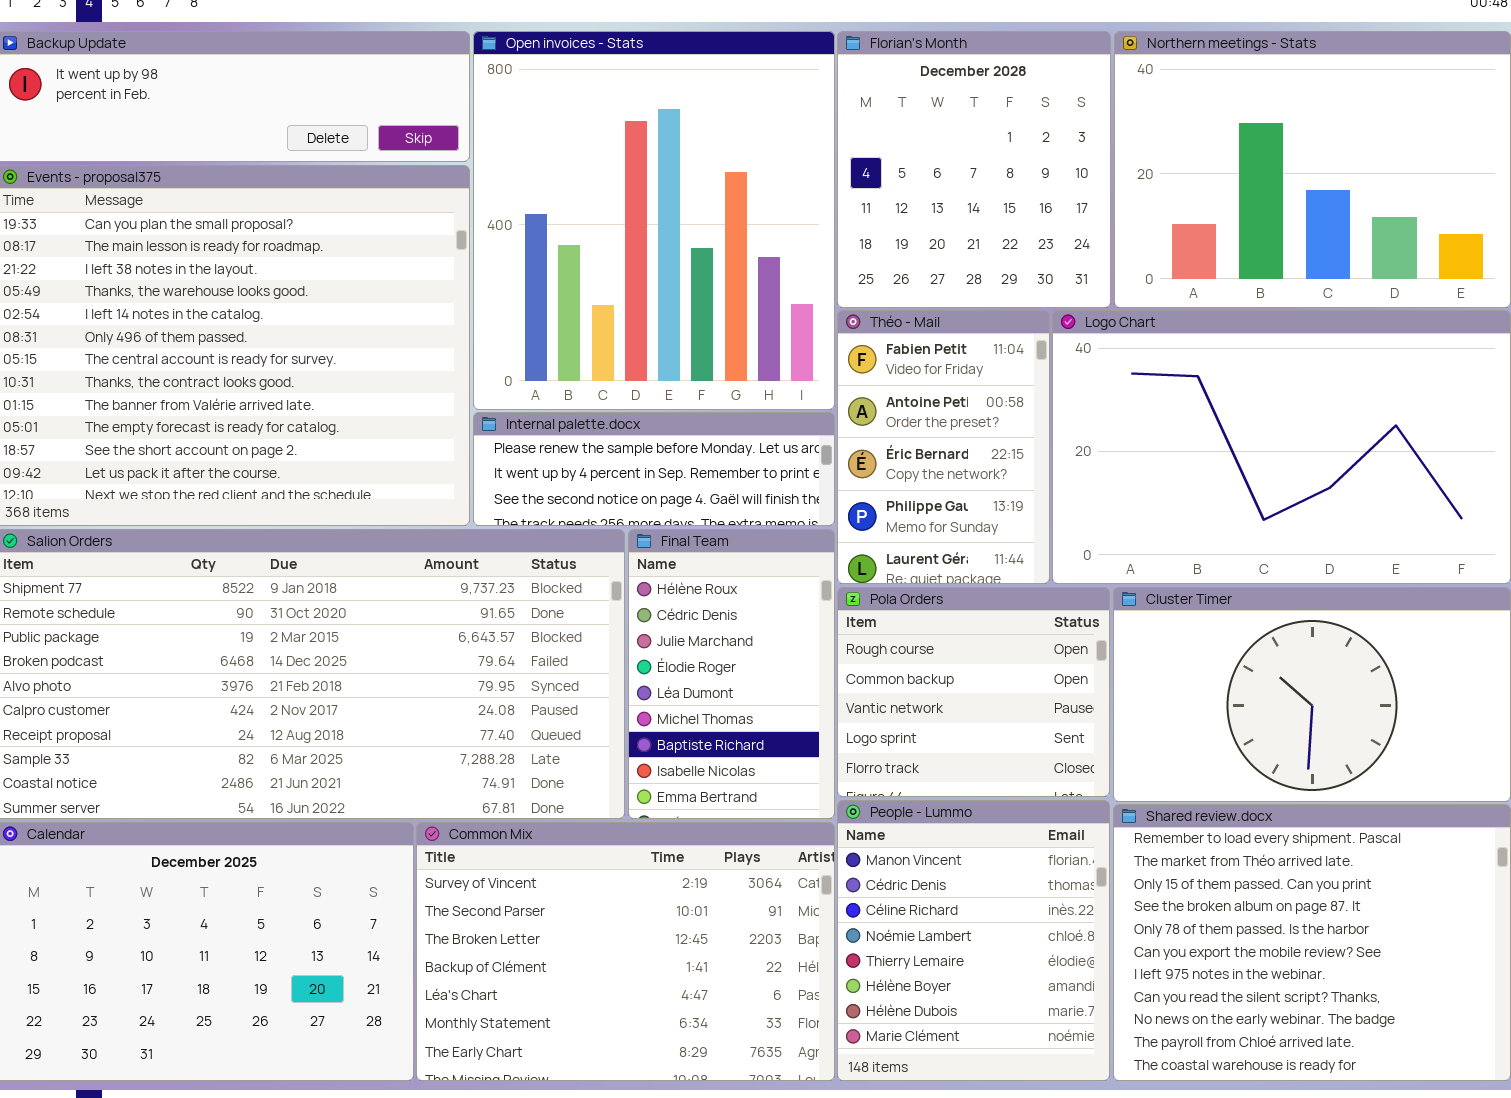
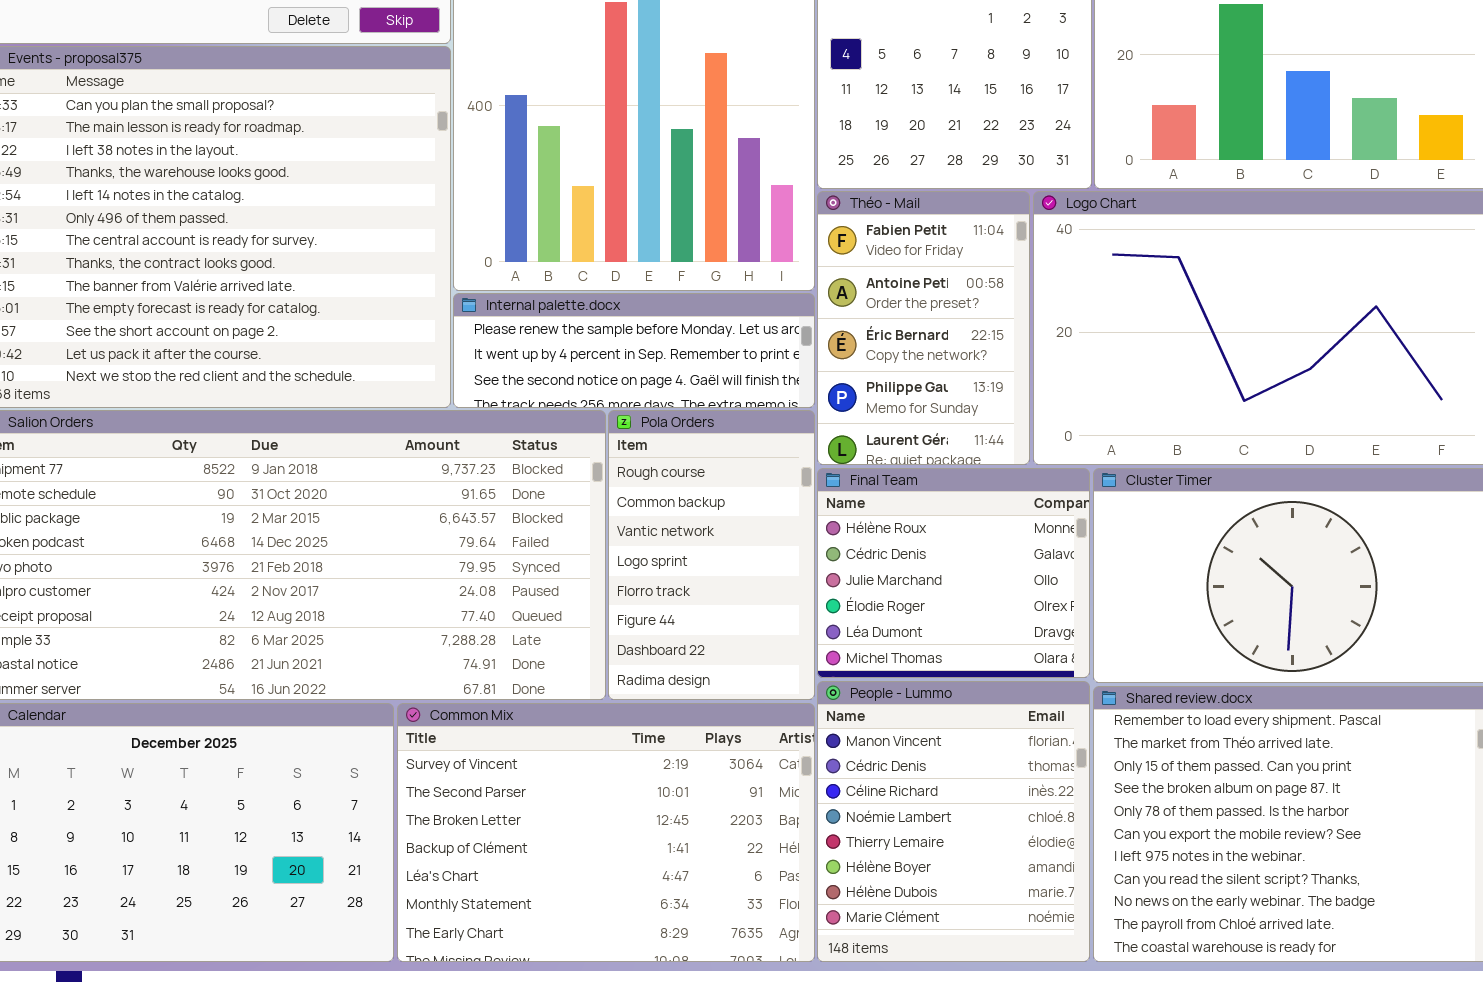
Final Team: [628,529,835,819] -> [817,468,1090,678], moved, resized
Pola Orders: [837,587,1110,797] -> [608,410,815,700], moved, resized

